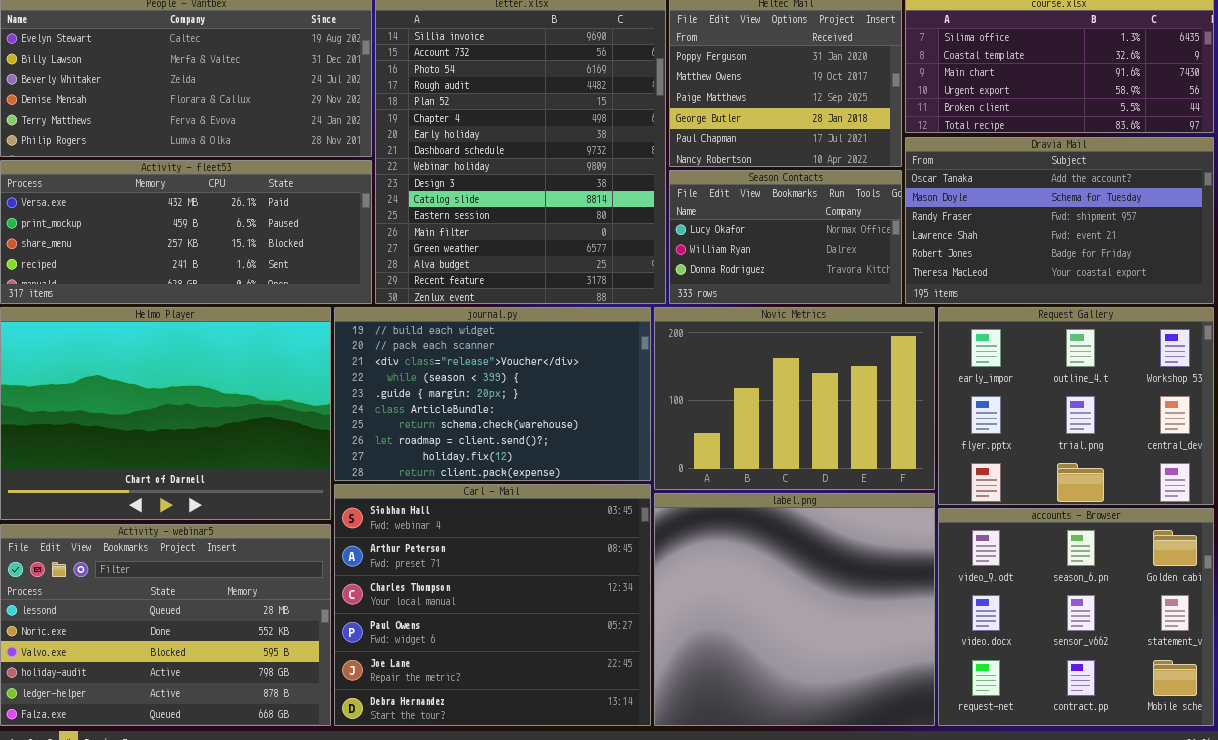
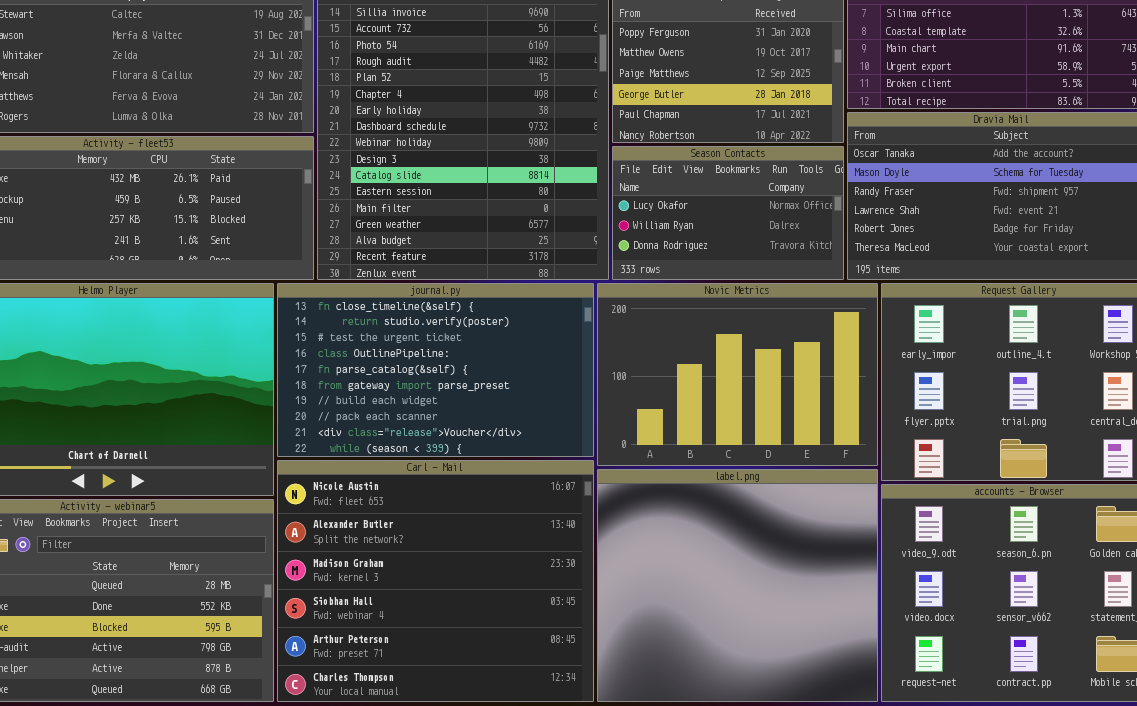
journal.py: [334,307,651,481] -> [277,283,594,457], scrolled up 6 rows
Carl - Mail: [334,484,651,726] -> [277,460,594,702], scrolled up 3 rows

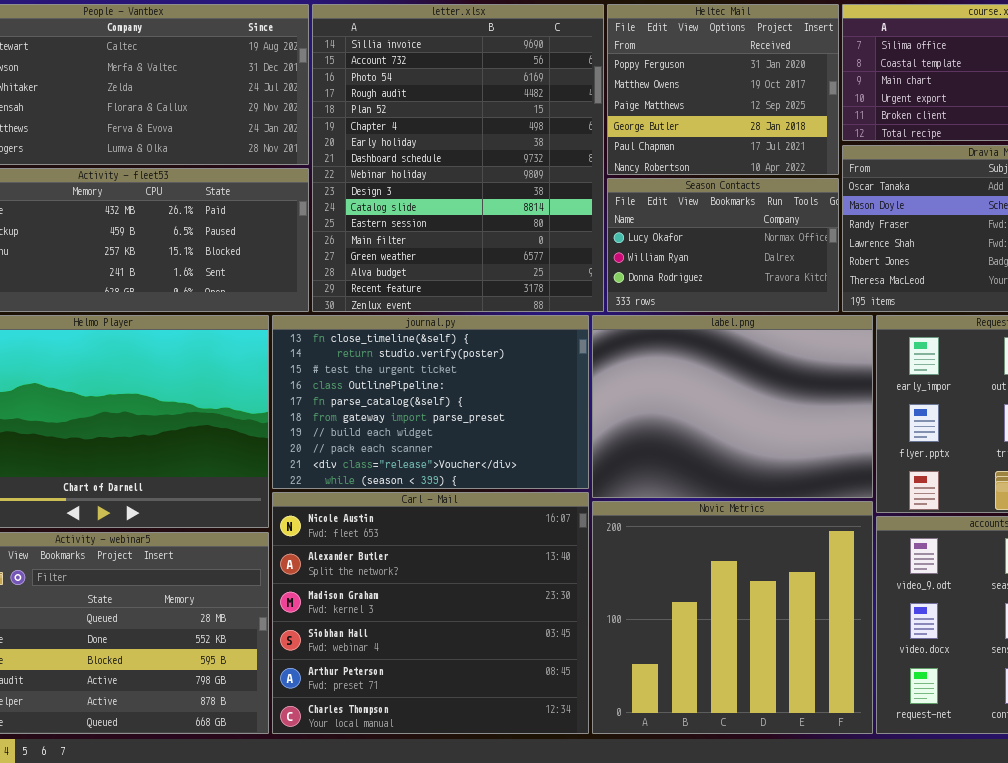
Novic Metrics: [597,283,878,466] -> [592,501,873,734], moved, resized
label.png: [597,469,878,702] -> [592,315,873,498], moved, resized

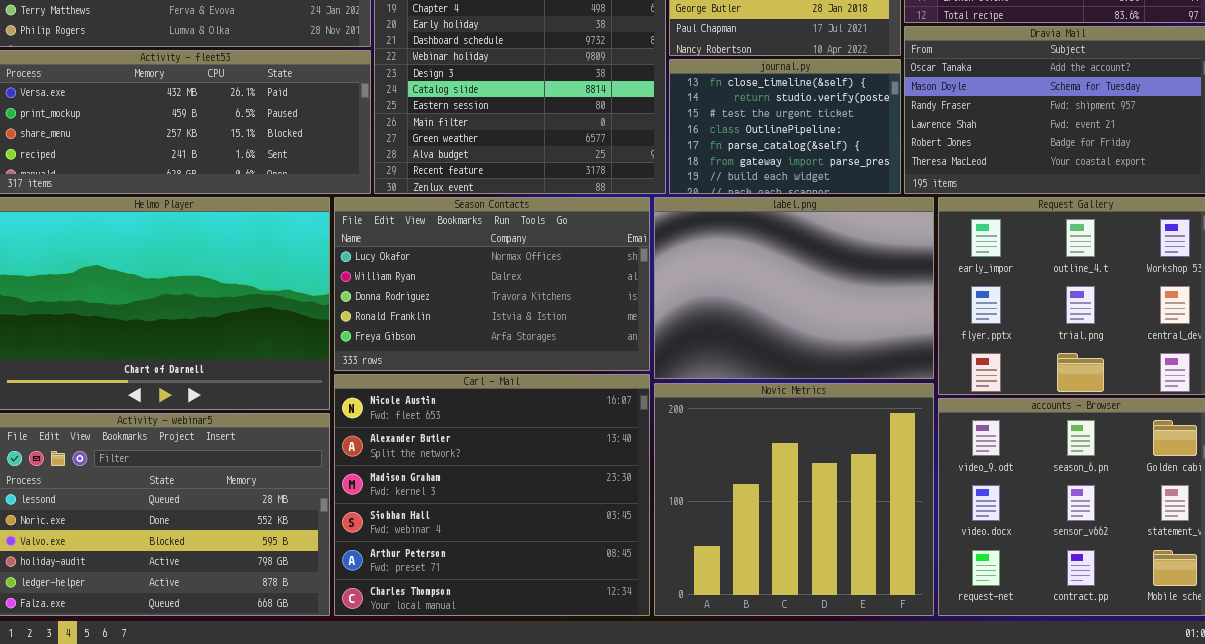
Season Contacts: [607,178,839,312] -> [334,197,650,371], moved, resized
journal.py: [272,315,589,489] -> [669,59,901,194], moved, resized

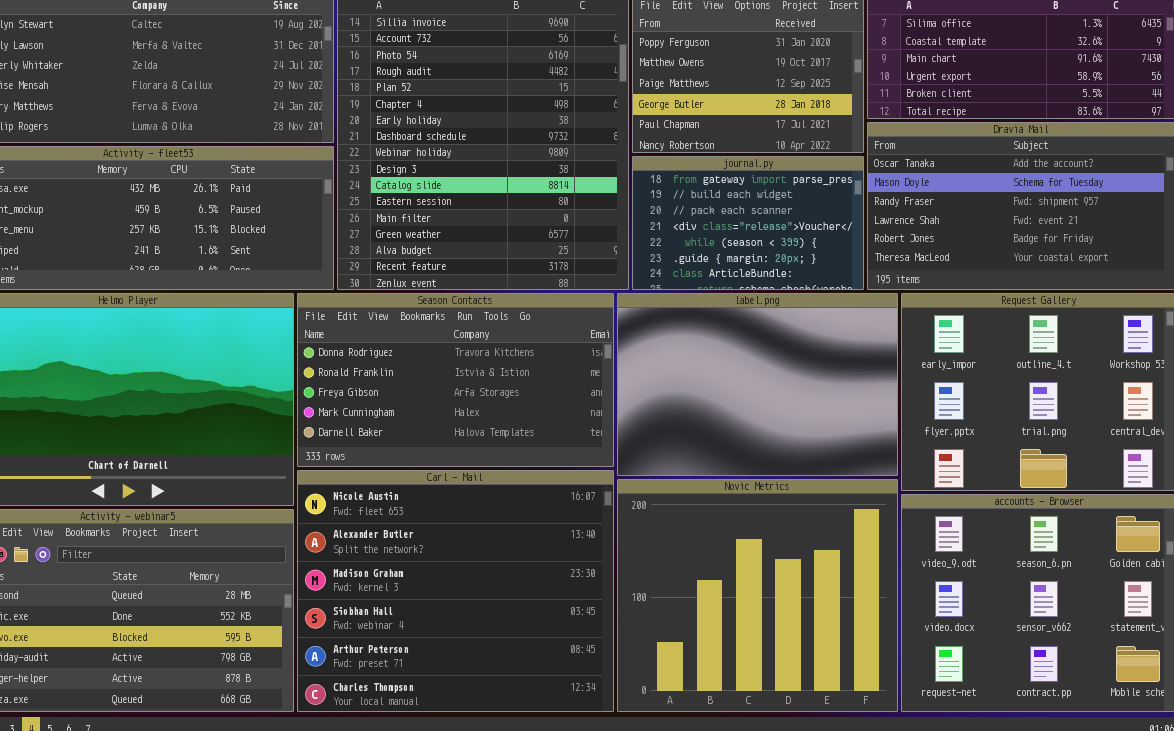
journal.py: [669,59,901,194] -> [632,156,864,290], scrolled down 5 rows
Season Contacts: [334,197,650,371] -> [297,293,614,467], scrolled down 2 rows

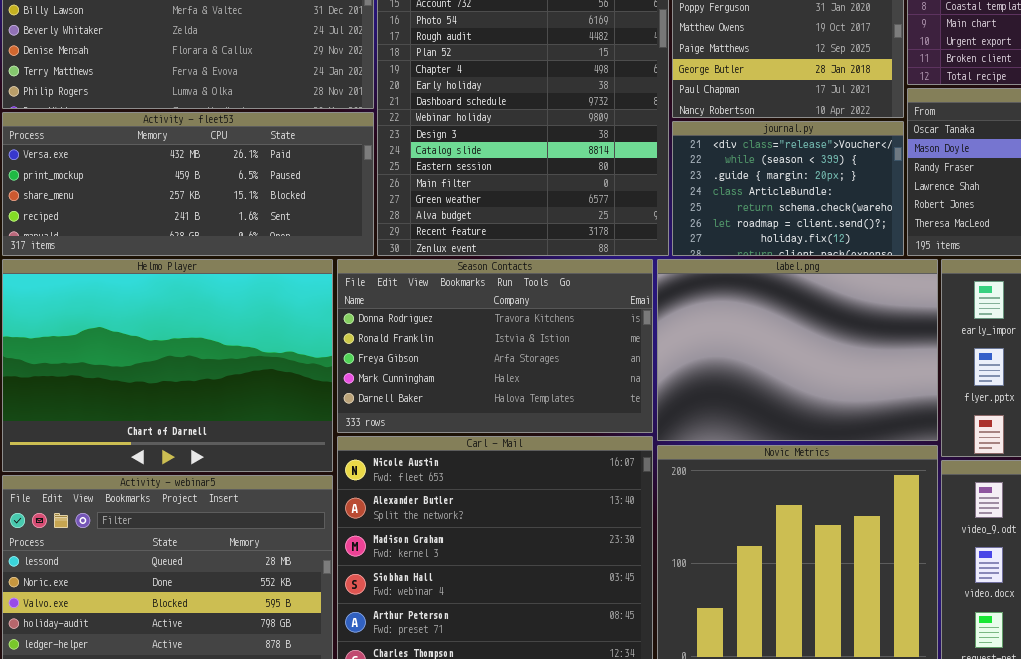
journal.py: [632,156,864,290] -> [672,121,904,256], scrolled down 3 rows

